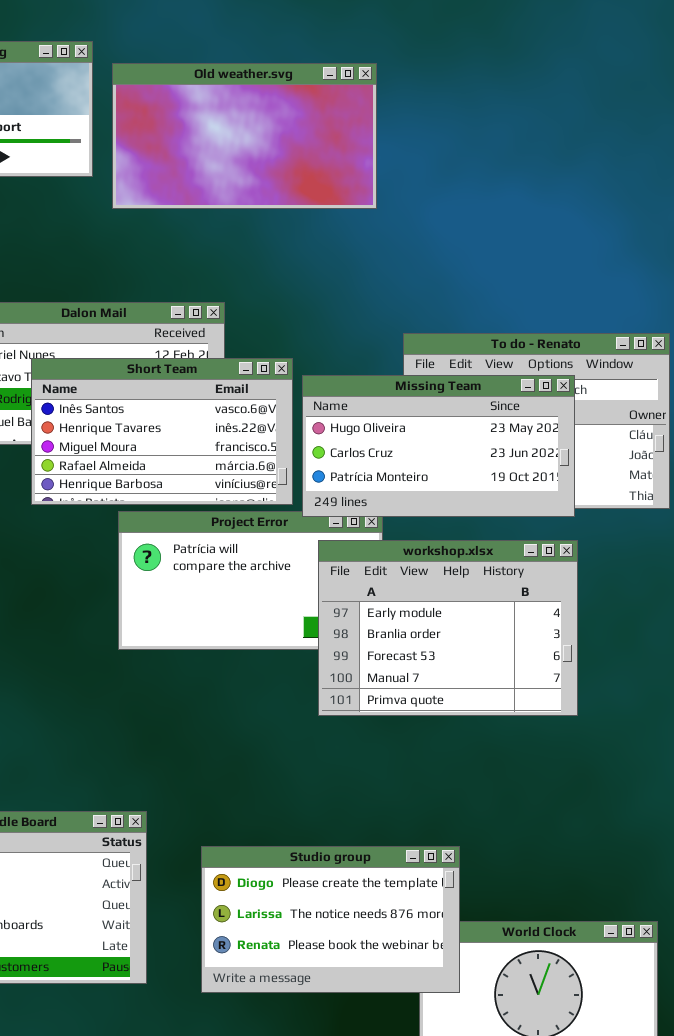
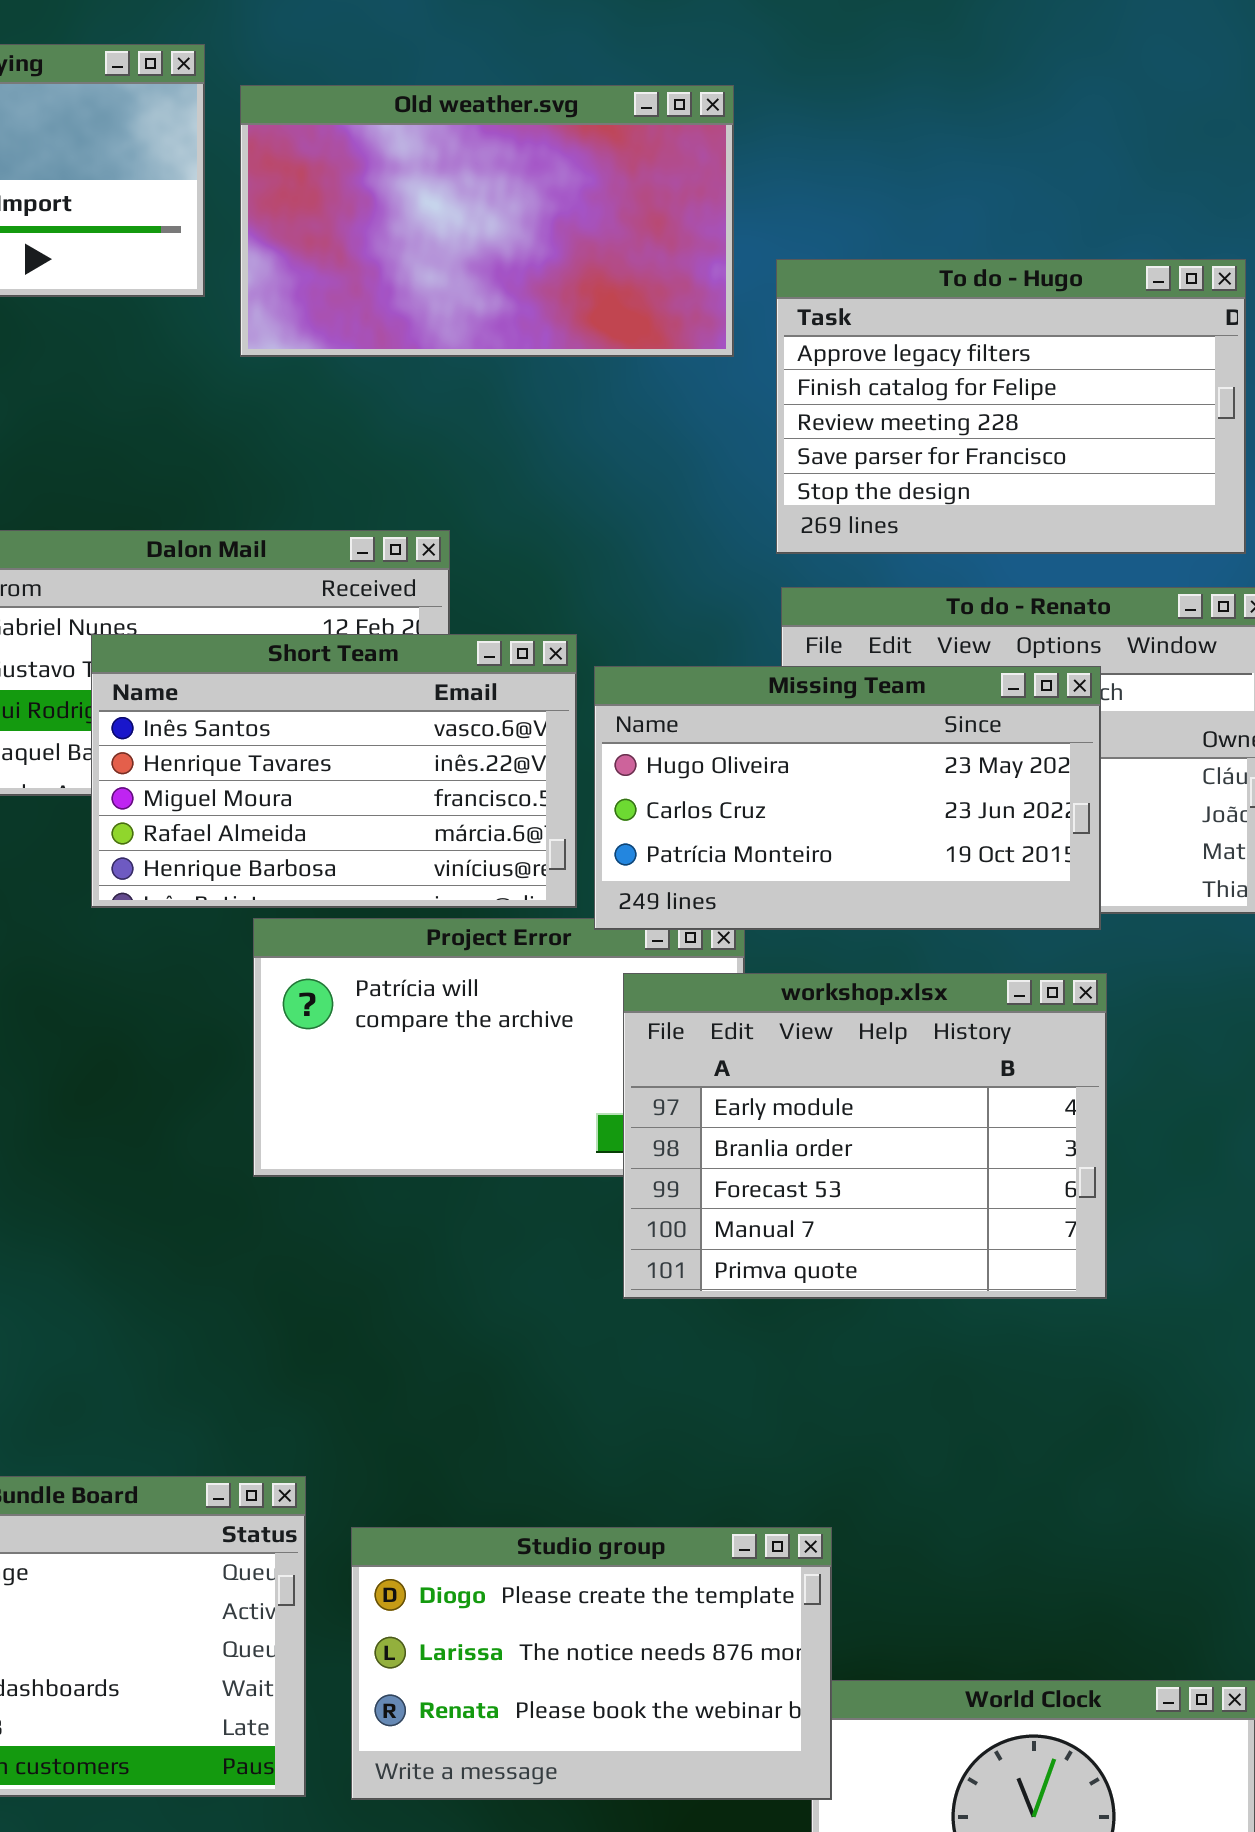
To do - Hugo: none -> [776,259,1246,554], opened
Studio group: [201,846,460,993] -> [351,1527,832,1800], moved

